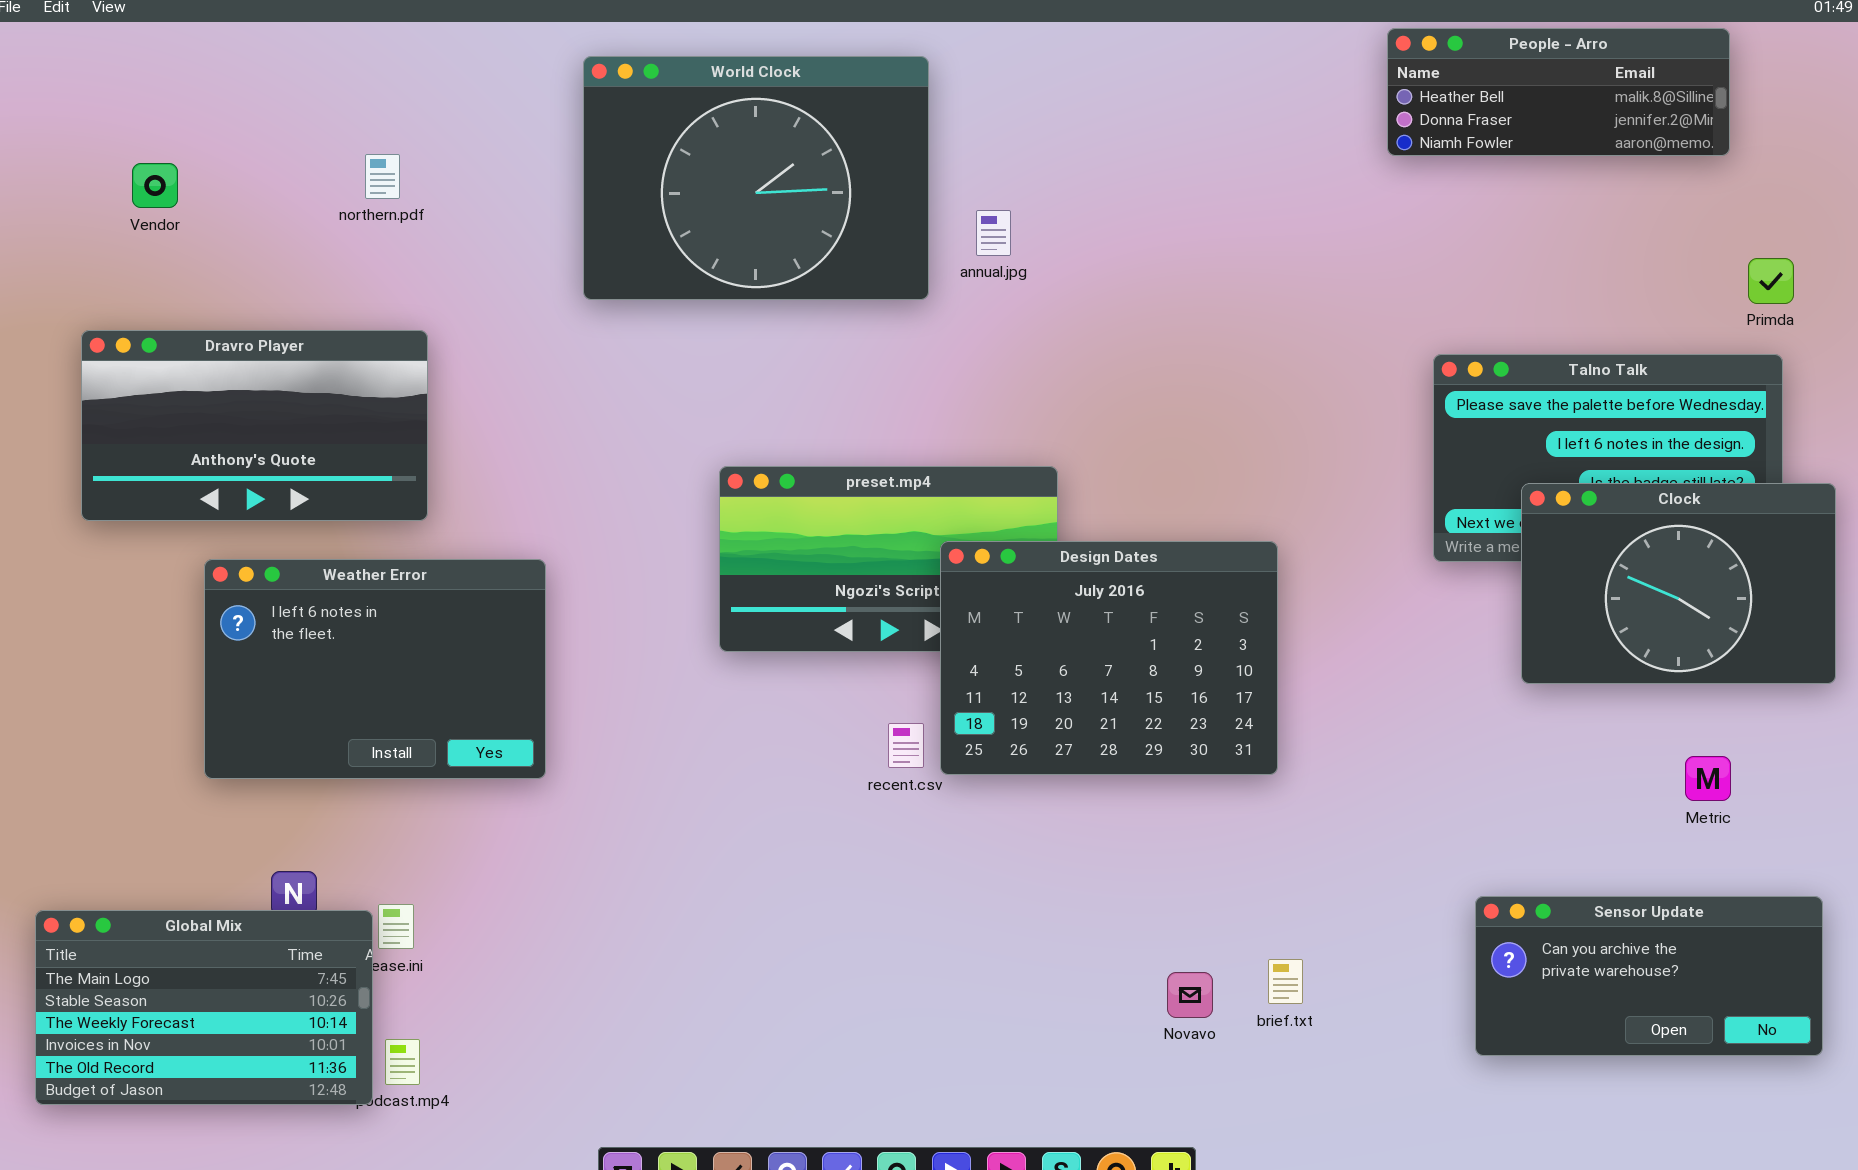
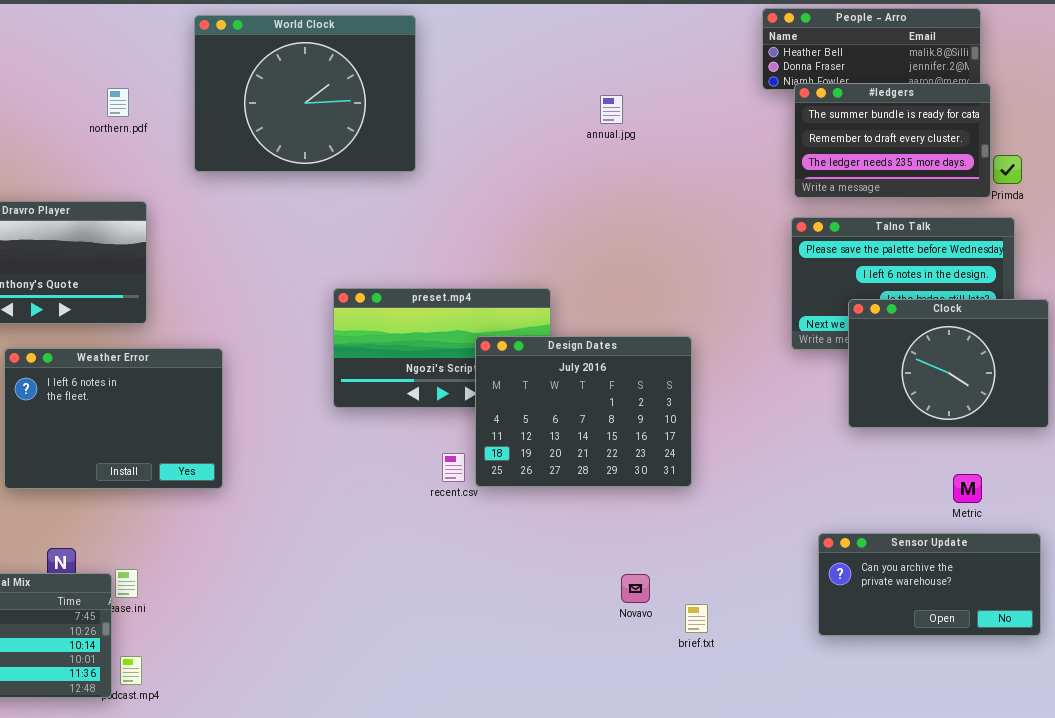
World Clock: [583,56,929,300] -> [194,15,416,172], moved
#ledgers: none -> [794,83,991,198], opened
annual.jpg: [976,210,1011,256] -> [600,95,623,124], moved
Sensor Update: [1475,896,1823,1056] -> [818,533,1041,636], moved
Novavo: [1167,972,1213,1018] -> [621,574,650,603], moved

